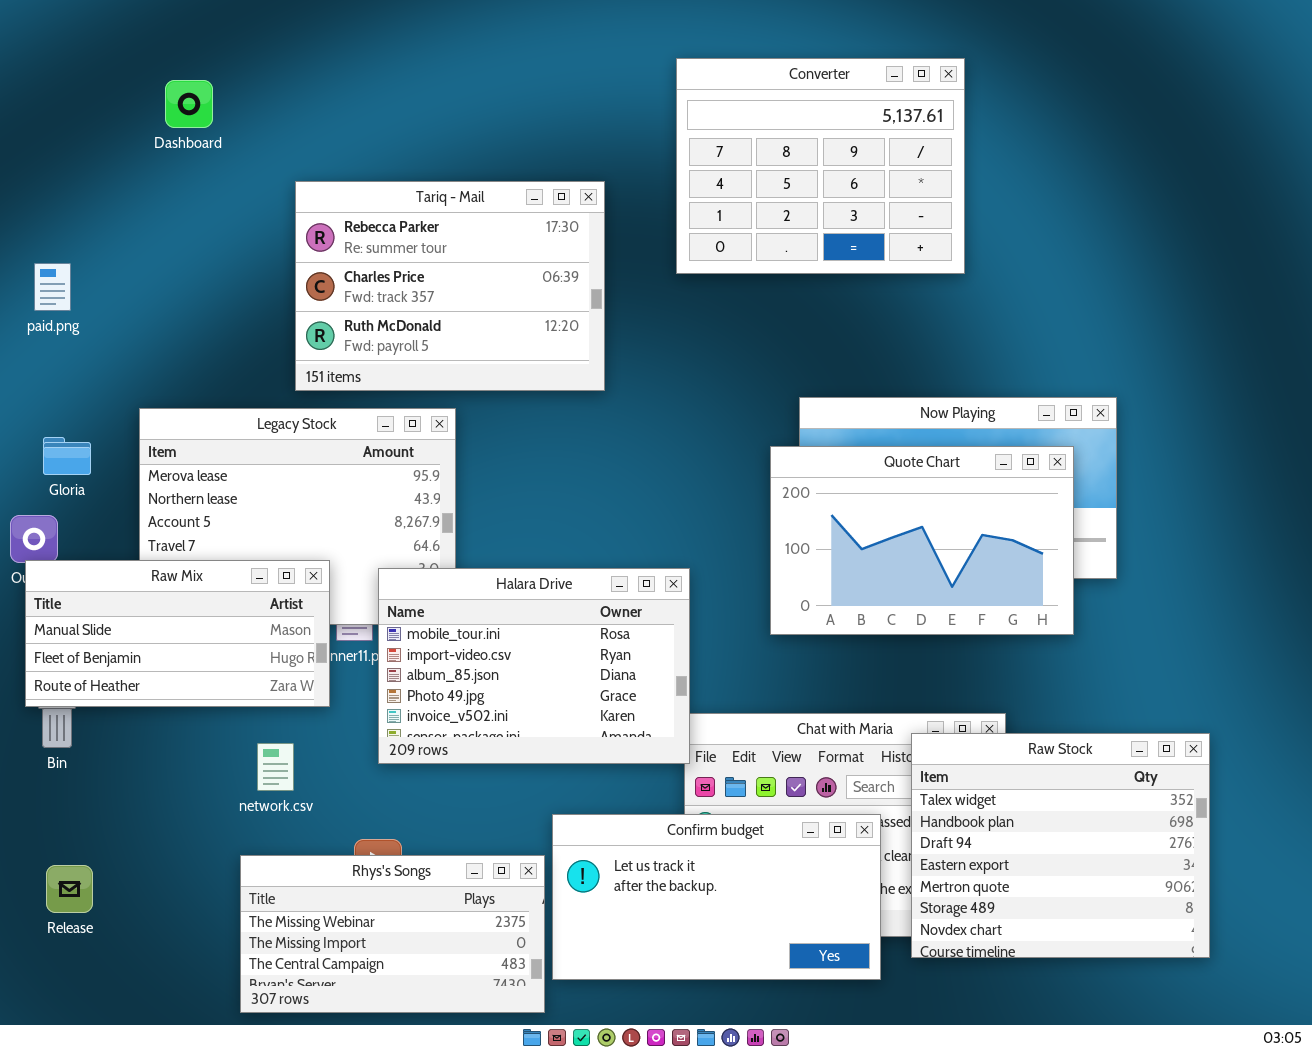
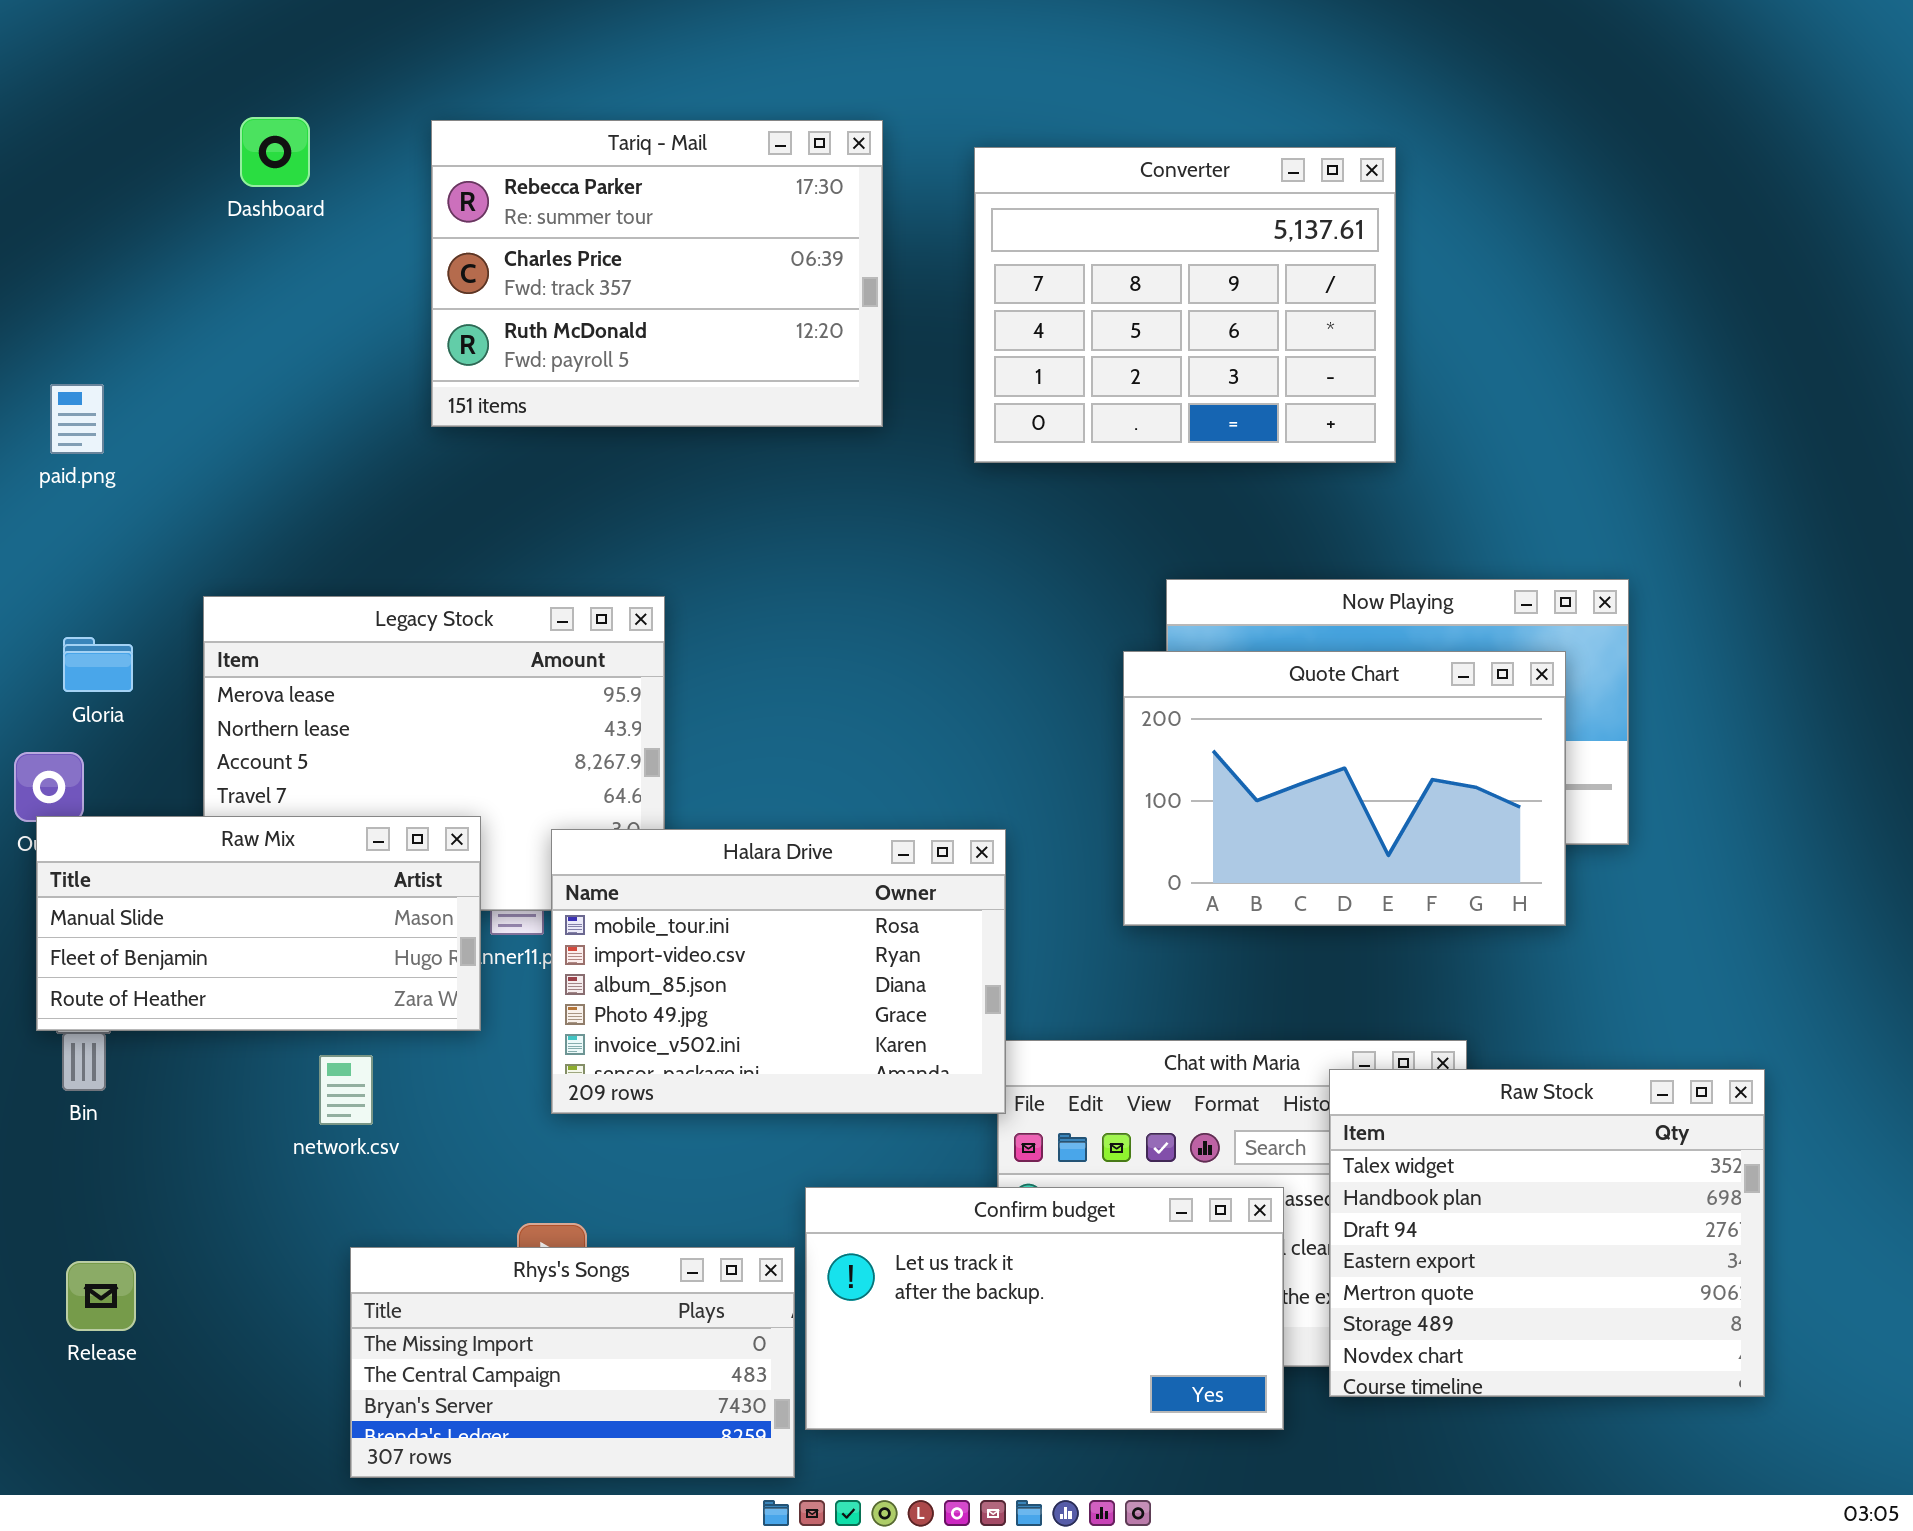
Converter: [676,58,965,274] -> [974,147,1396,463], moved
Tariq - Mail: [295,181,605,391] -> [431,120,883,427], moved
network.csv: [257,743,294,791] -> [319,1055,373,1125], moved
Rhys's Songs: [240,855,545,1013] -> [350,1247,795,1478], scrolled down 1 row

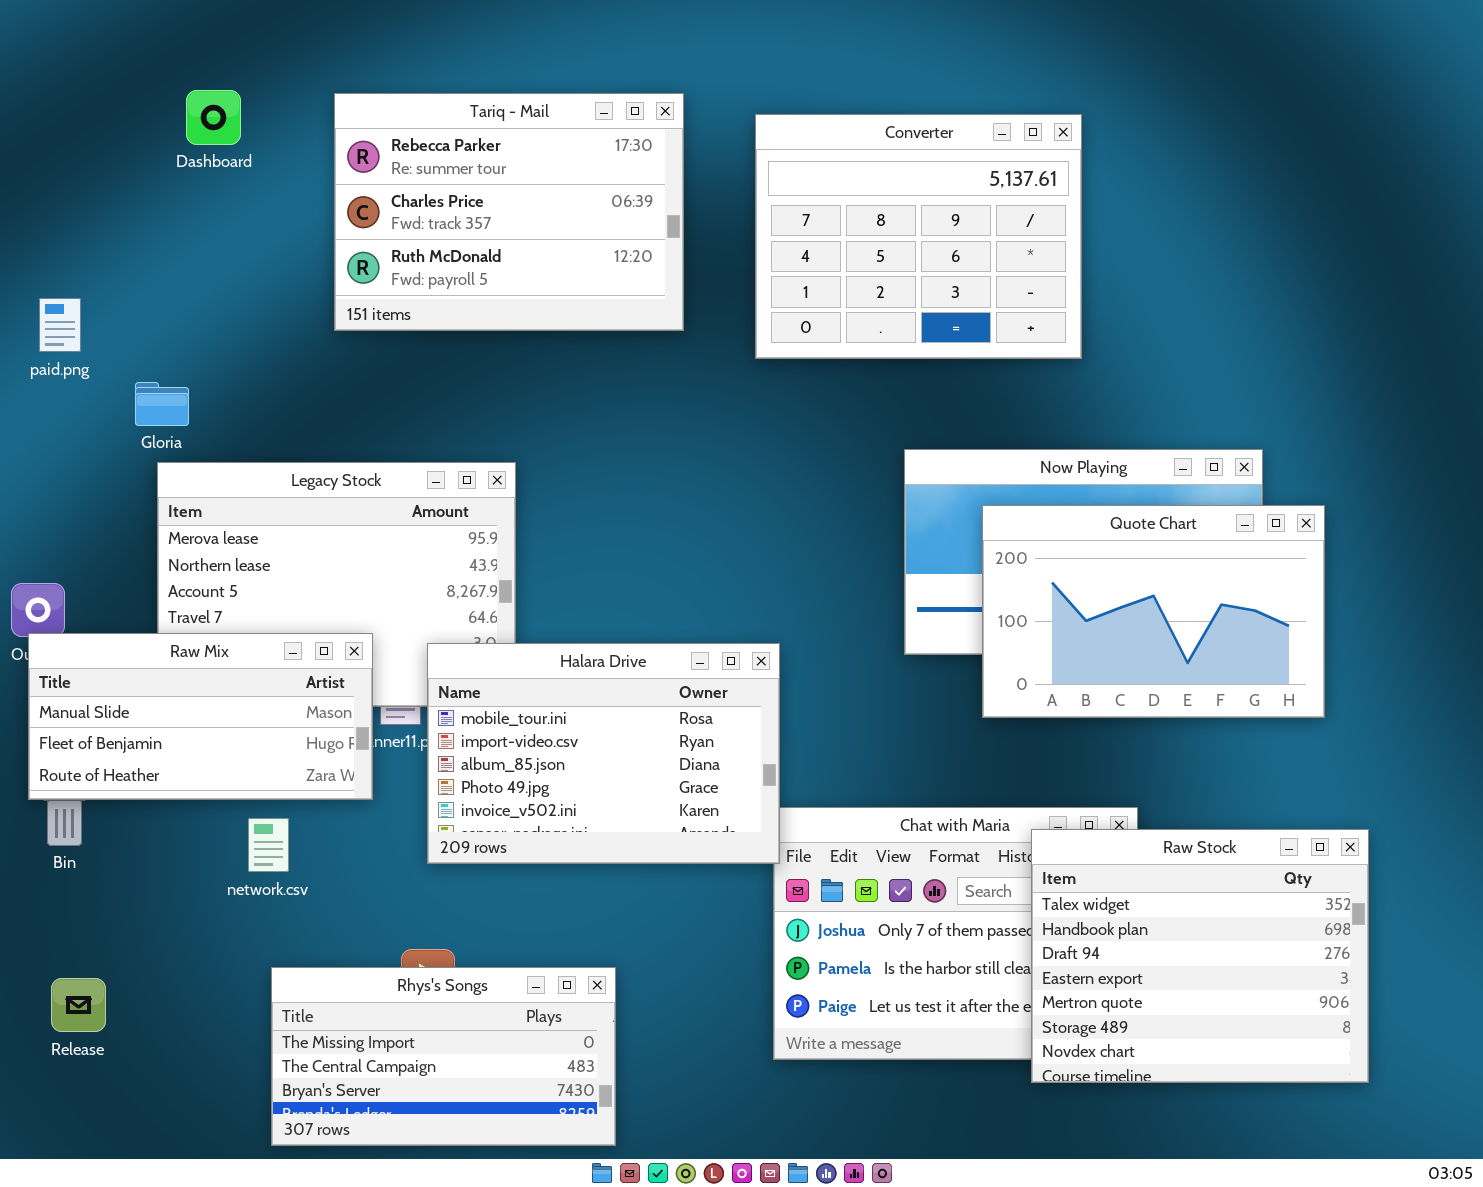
Gloria: [63,637,133,692] -> [135,382,189,426], moved
Quote Chart: [1123,651,1566,926] -> [982,505,1325,718], moved
Confirm budget: [805,1187,1284,1430] -> none, closed

